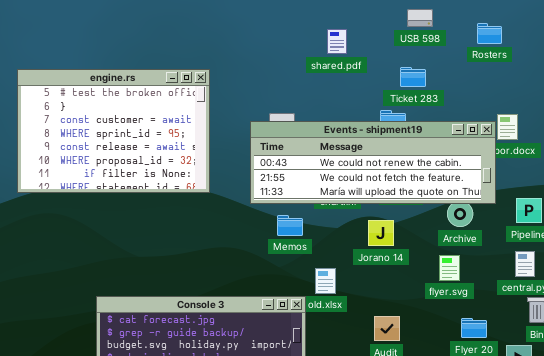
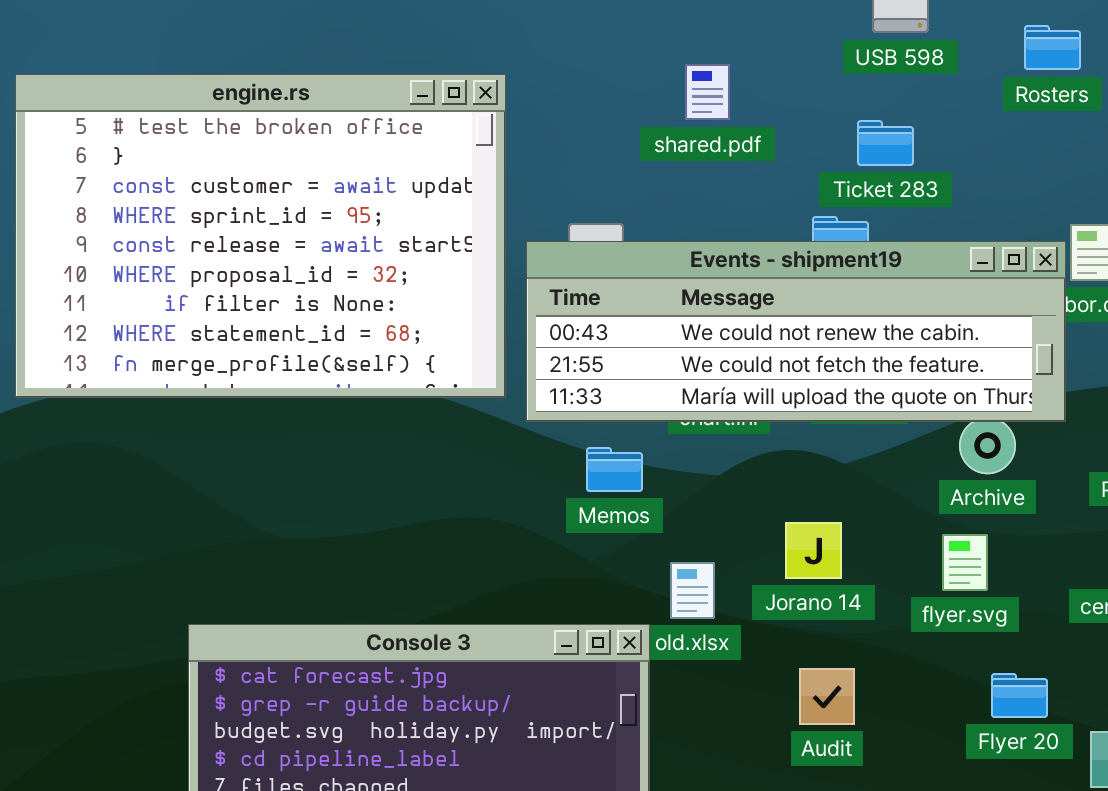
shared.pdf: [327,29,347,54] -> [685,64,730,120], moved
engine.rs: [17,69,210,193] -> [15,74,506,398], resized
Jorano 14: [368,220,394,246] -> [785,522,842,579], moved

